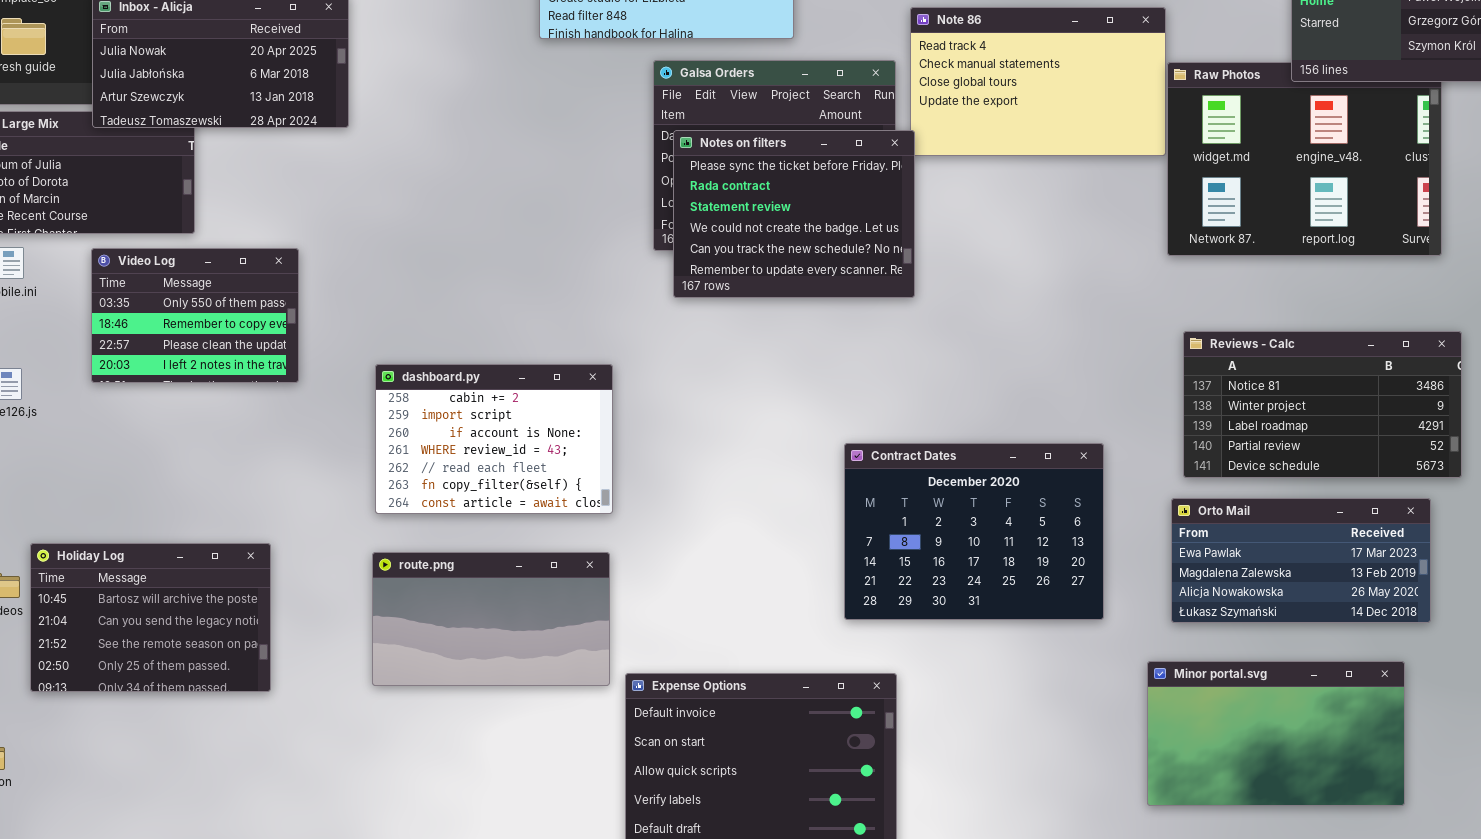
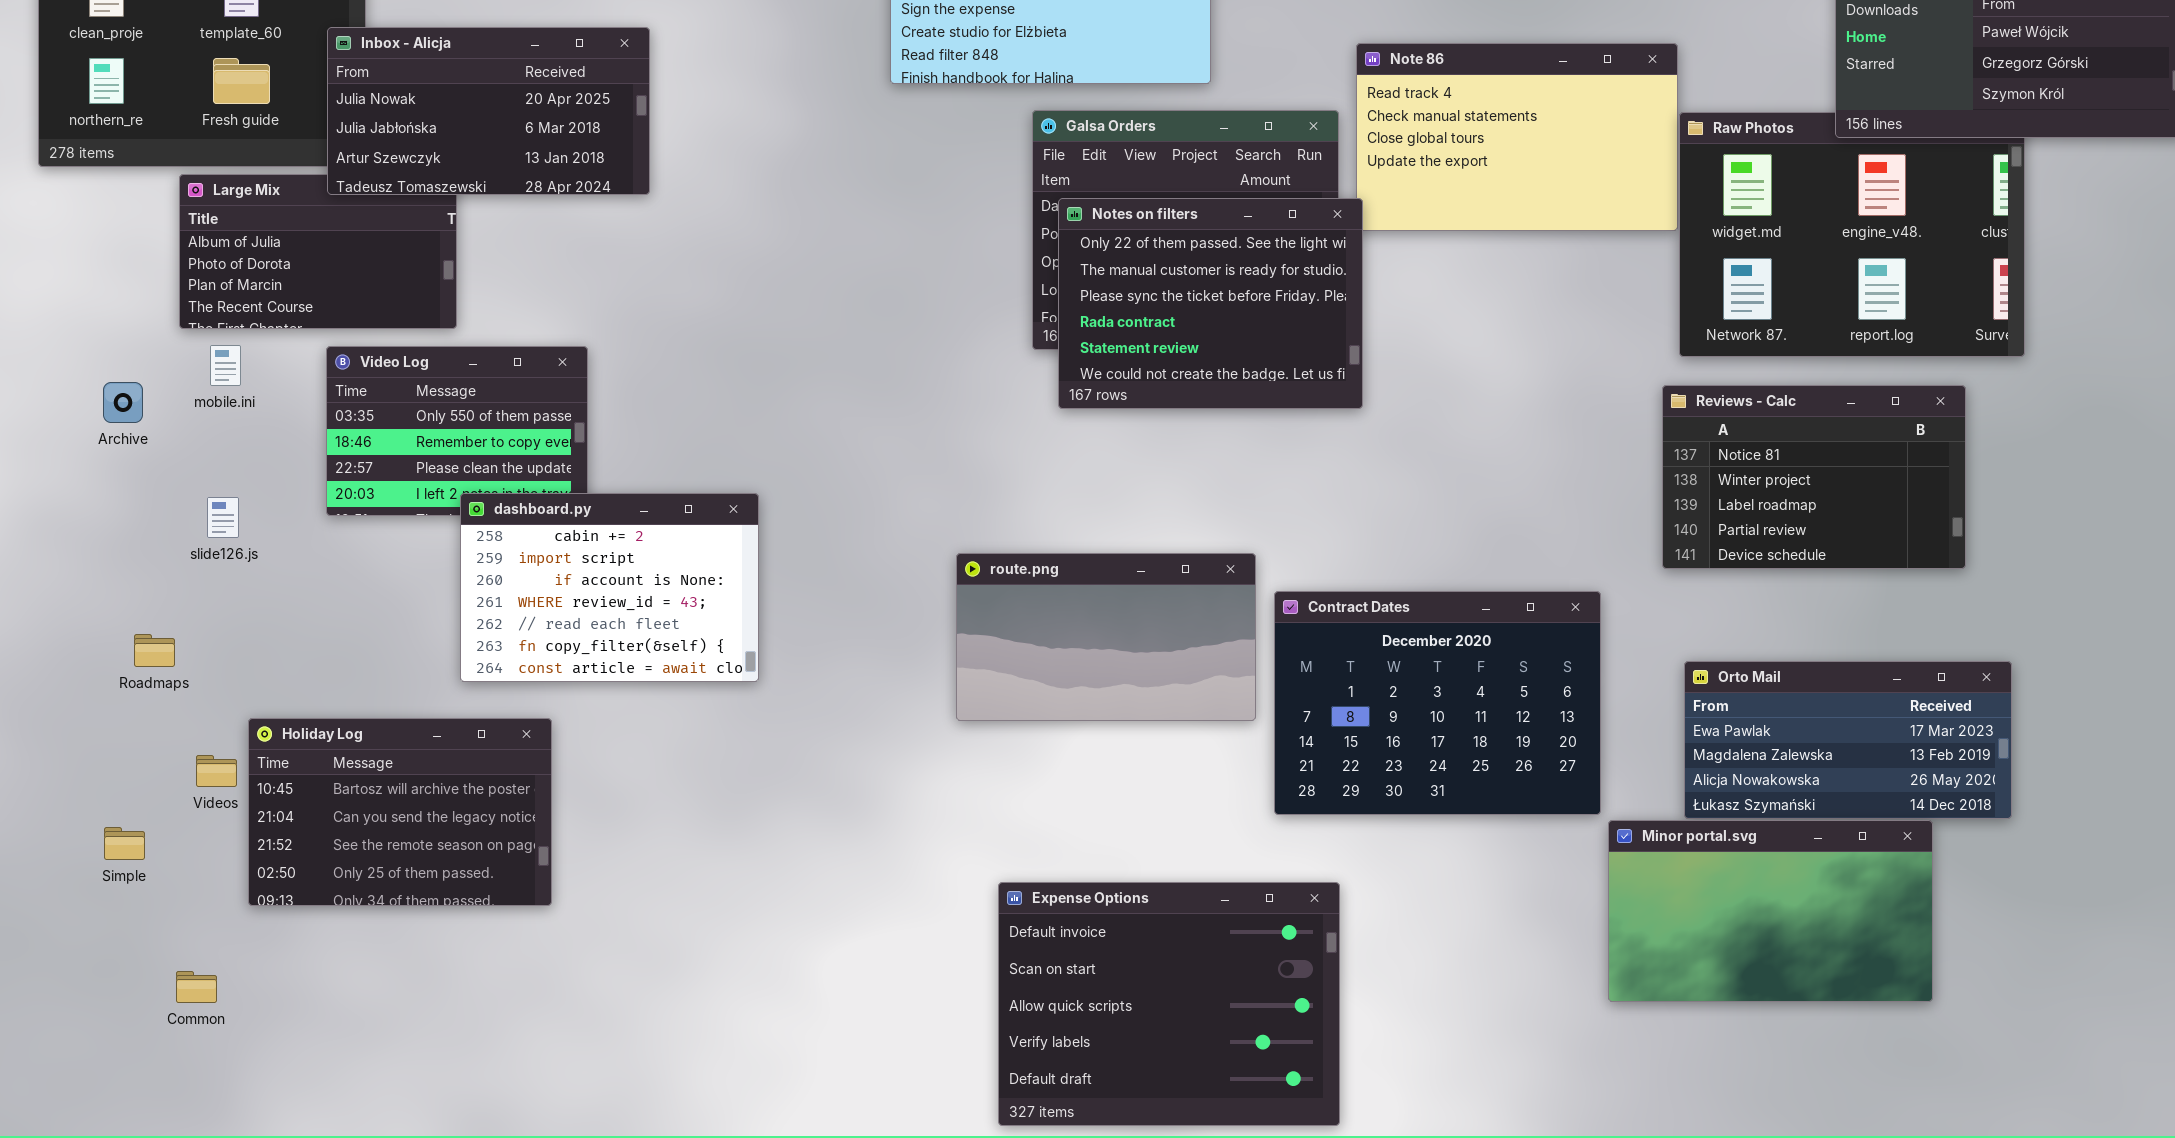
Notes on filters: [673,130,915,298] -> [1058,198,1363,409], scrolled up 2 rows
Reviews - Calc: [1183,331,1462,478] -> [1662,385,1966,569], moved, resized
dashboard.py: [375,364,613,514] -> [460,493,759,682], moved
route.png: [372,552,610,686] -> [956,553,1256,721], moved
Minor portal.svg: [1147,661,1405,806] -> [1608,820,1933,1002], moved

